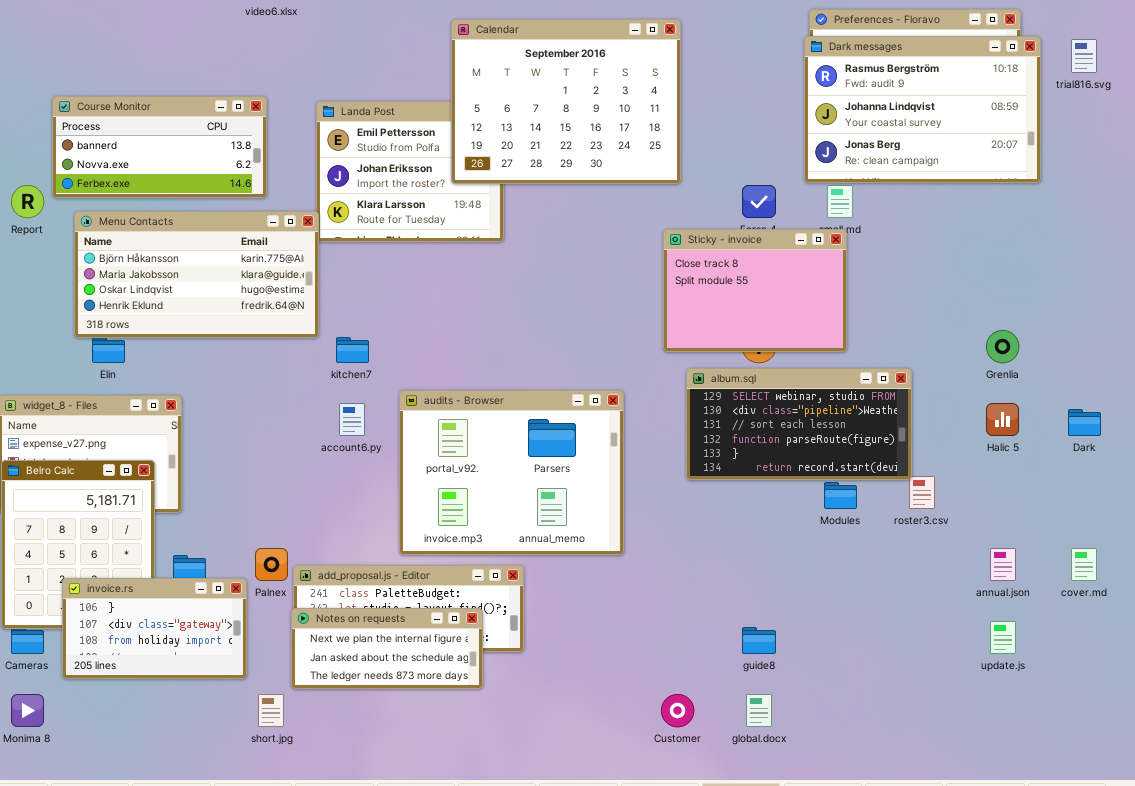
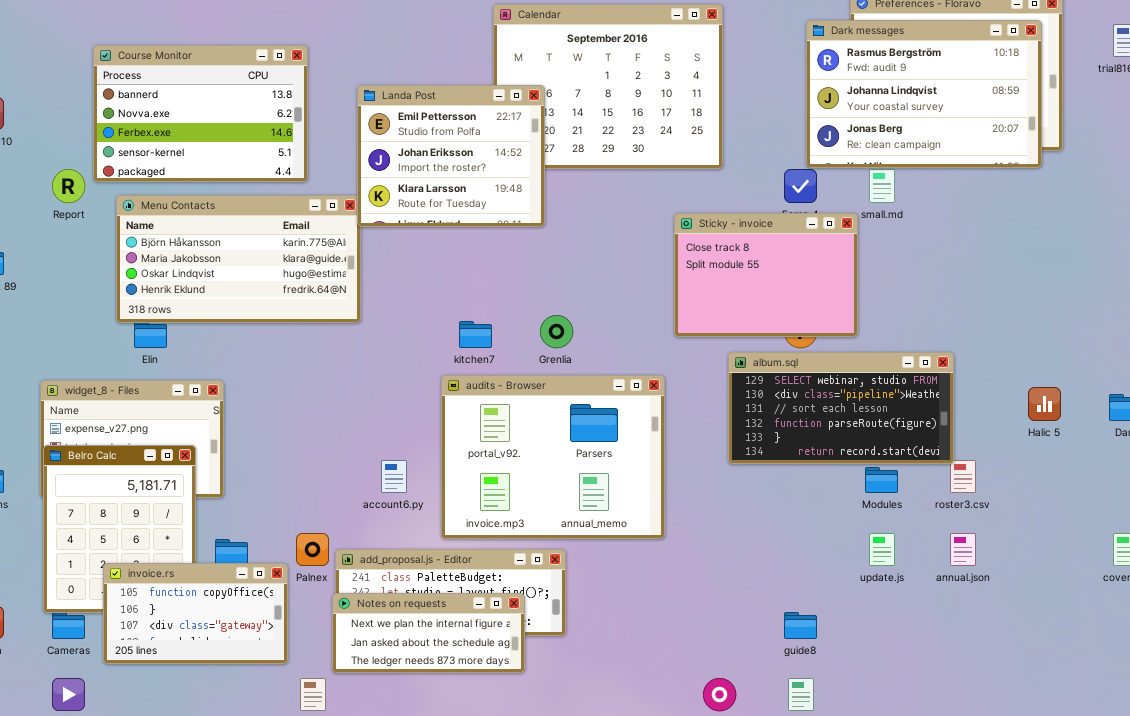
Dark messages: [804,36,1041,183] -> [806,20,1042,168], moved
Course Monitor: [52,96,267,198] -> [93,45,308,182], resized
Landa Post: [316,101,504,242] -> [357,85,545,227], raised
Sticky - invoice: [663,229,847,352] -> [674,213,858,337], moved
Grenlia: [986,330,1019,363] -> [540,315,573,348], moved
kitchen7: [336,337,369,363] -> [459,321,492,348], moved
account6.py: [339,403,365,436] -> [381,460,407,493], moved
annual.json: [990,548,1016,581] -> [950,533,976,566], moved
invoice.rs: [62,578,247,679] -> [103,563,288,664], scrolled up 1 row
update.js: [990,621,1016,654] -> [869,533,895,566], moved

